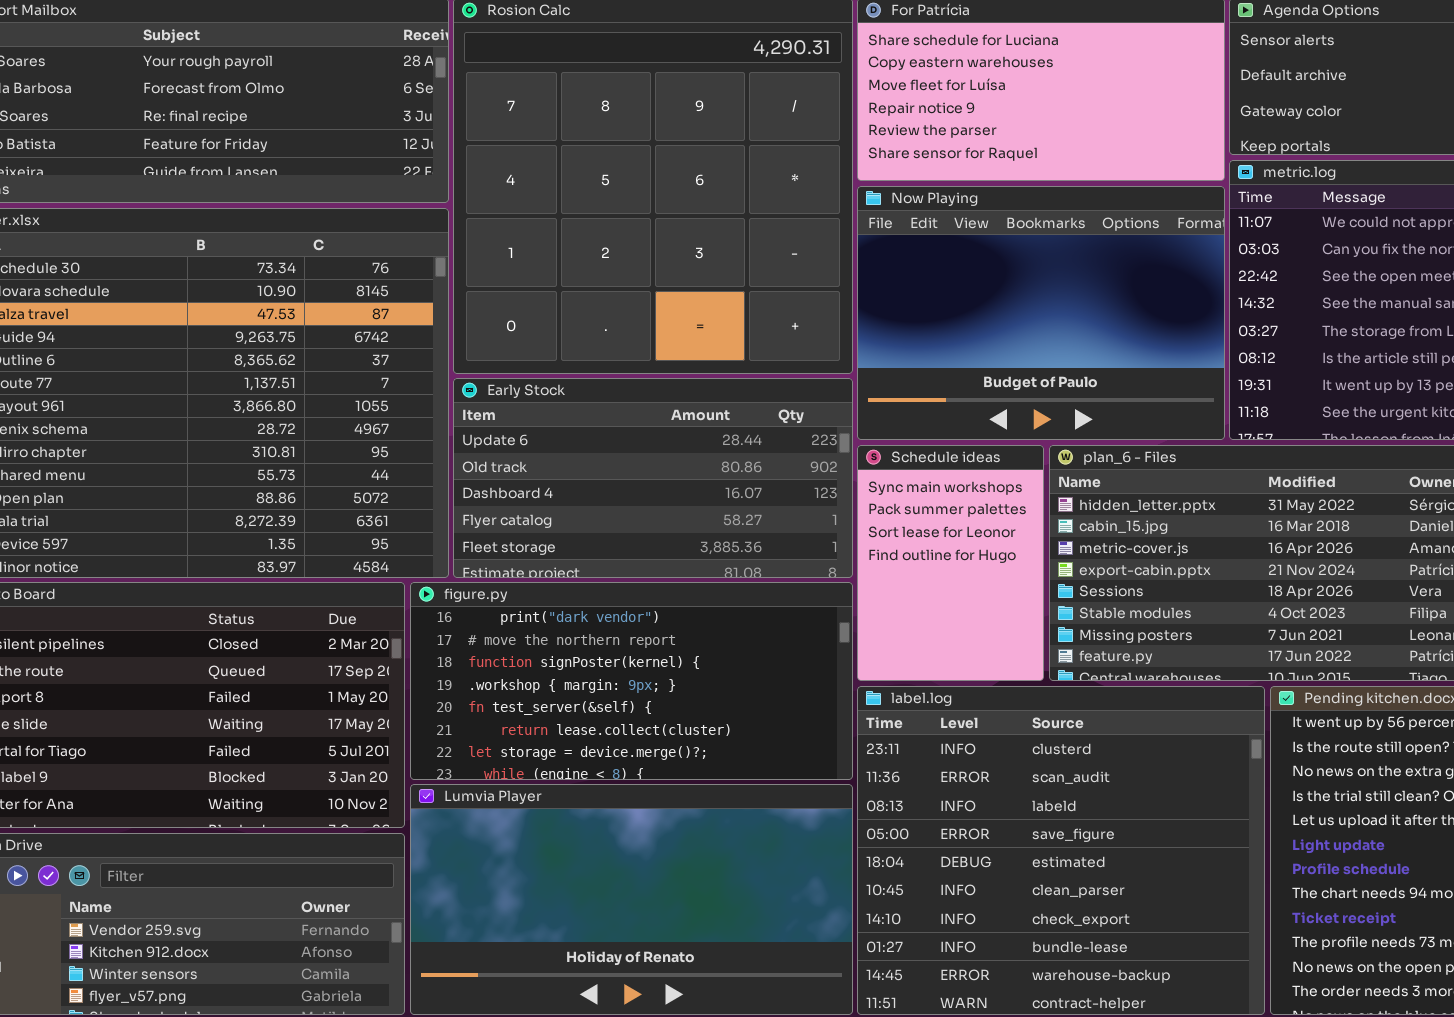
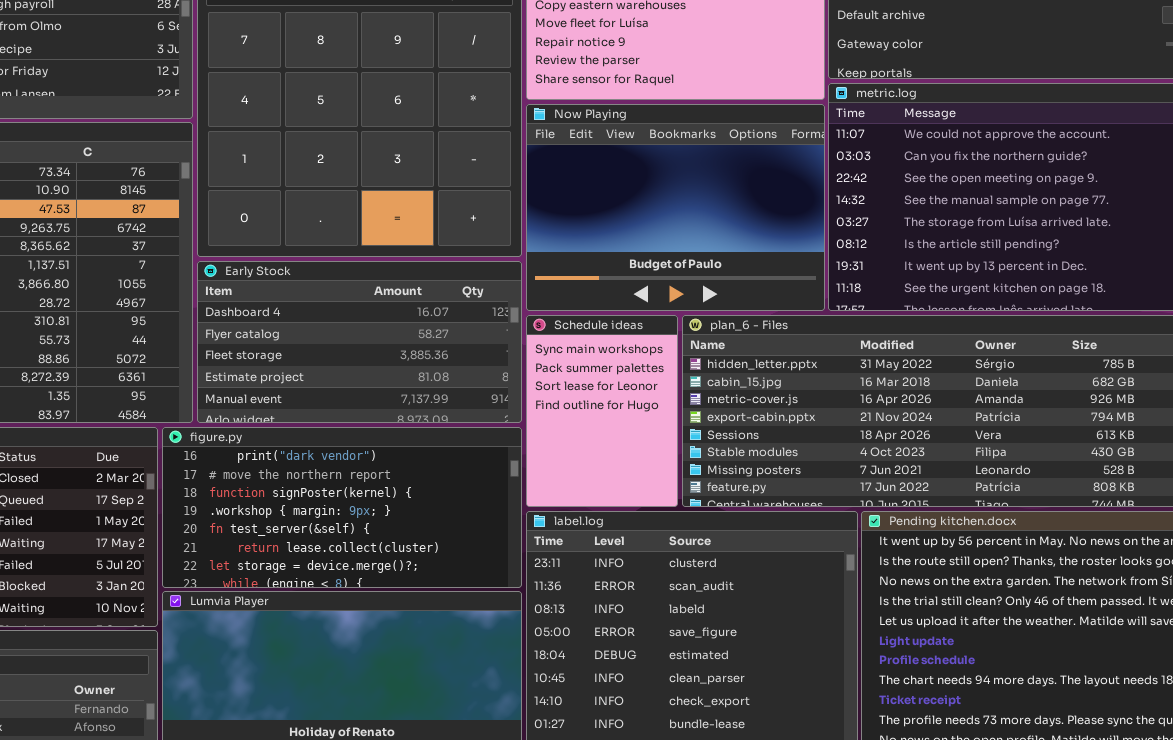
Early Stock: [453,378,853,578] -> [197,261,522,423], scrolled down 2 rows

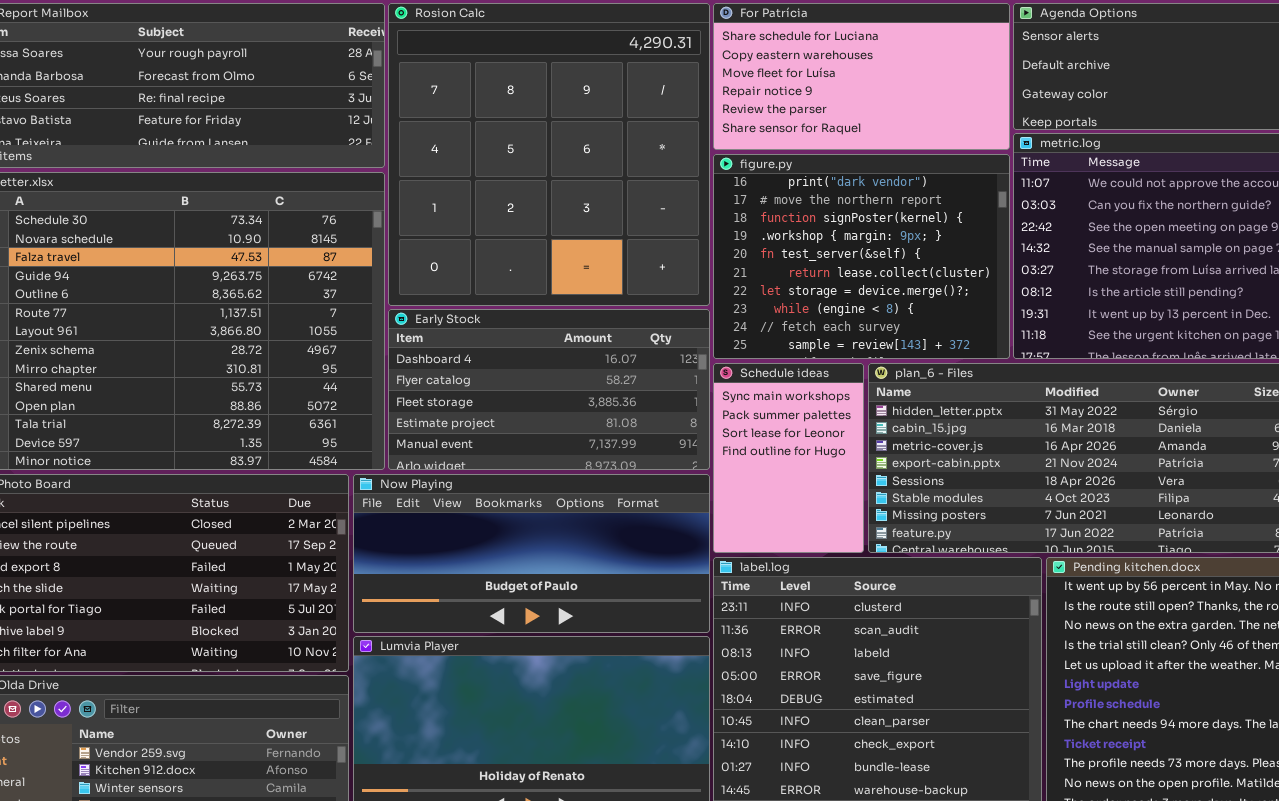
Now Playing: [526,104,825,311] -> [353,474,710,633], moved, resized
figure.py: [162,427,522,588] -> [713,154,1010,359], moved, resized

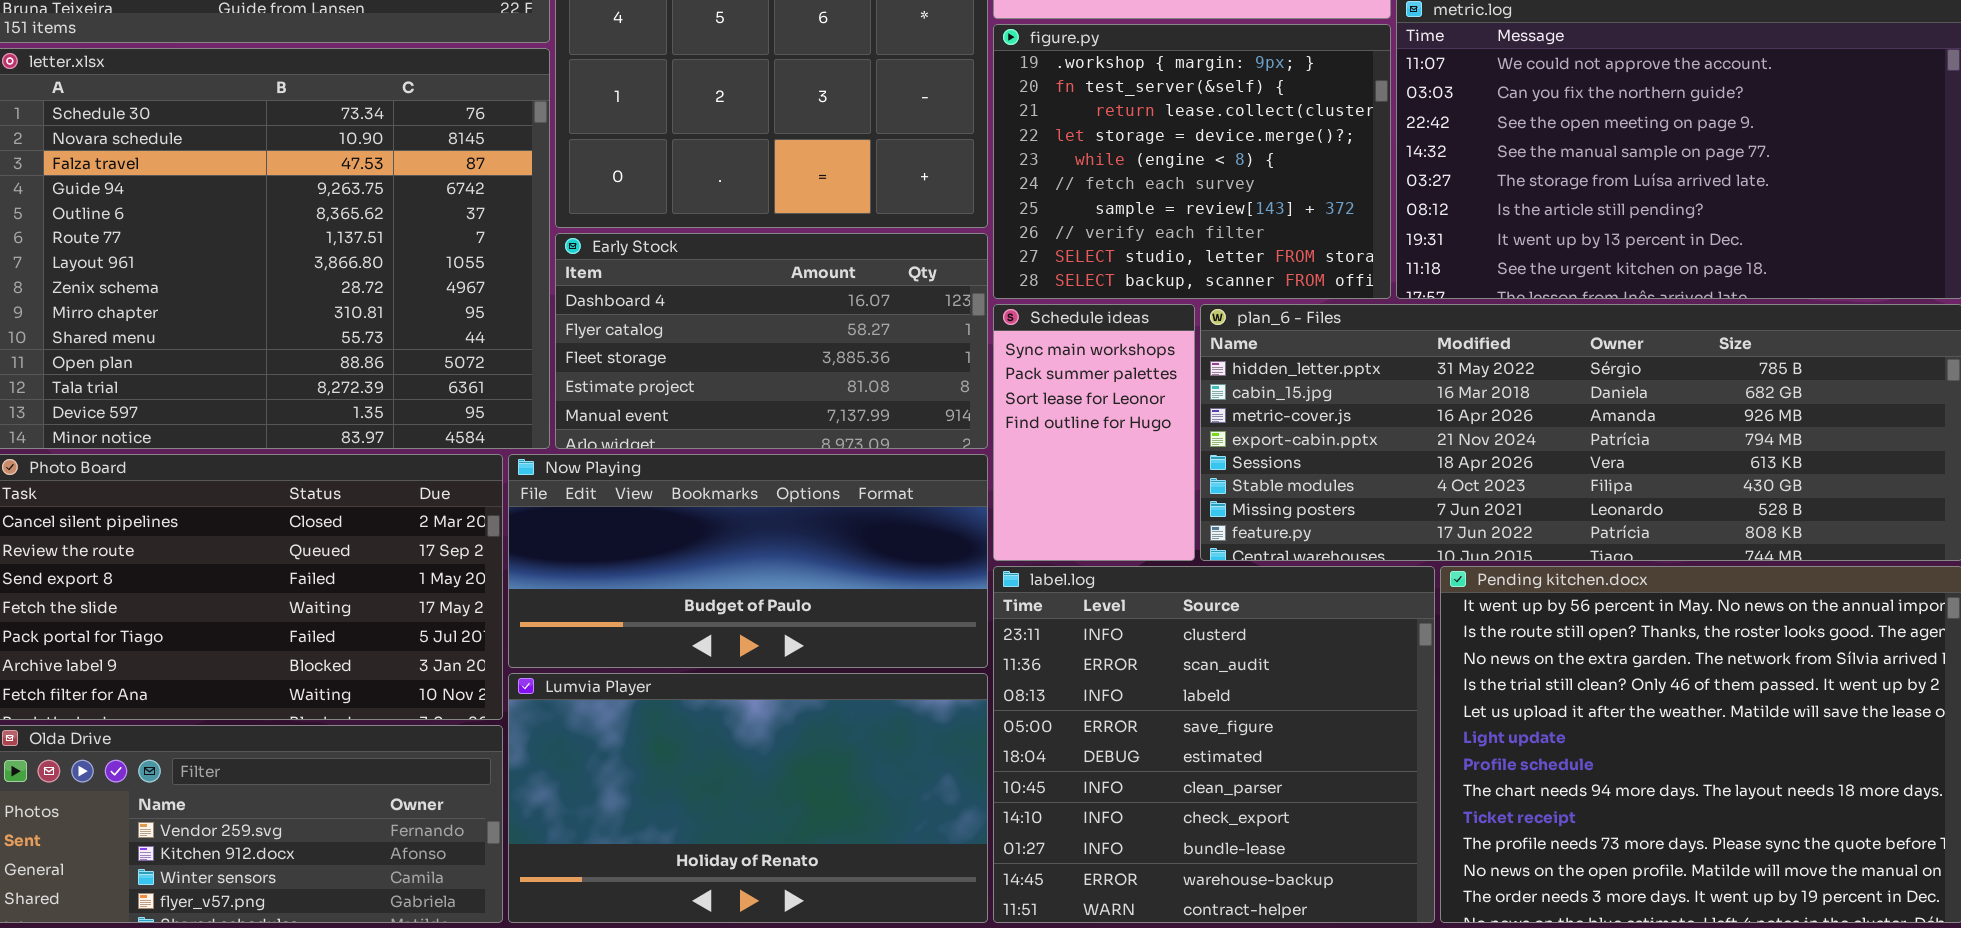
figure.py: [713,154,1010,359] -> [993,24,1391,299], scrolled down 3 rows

